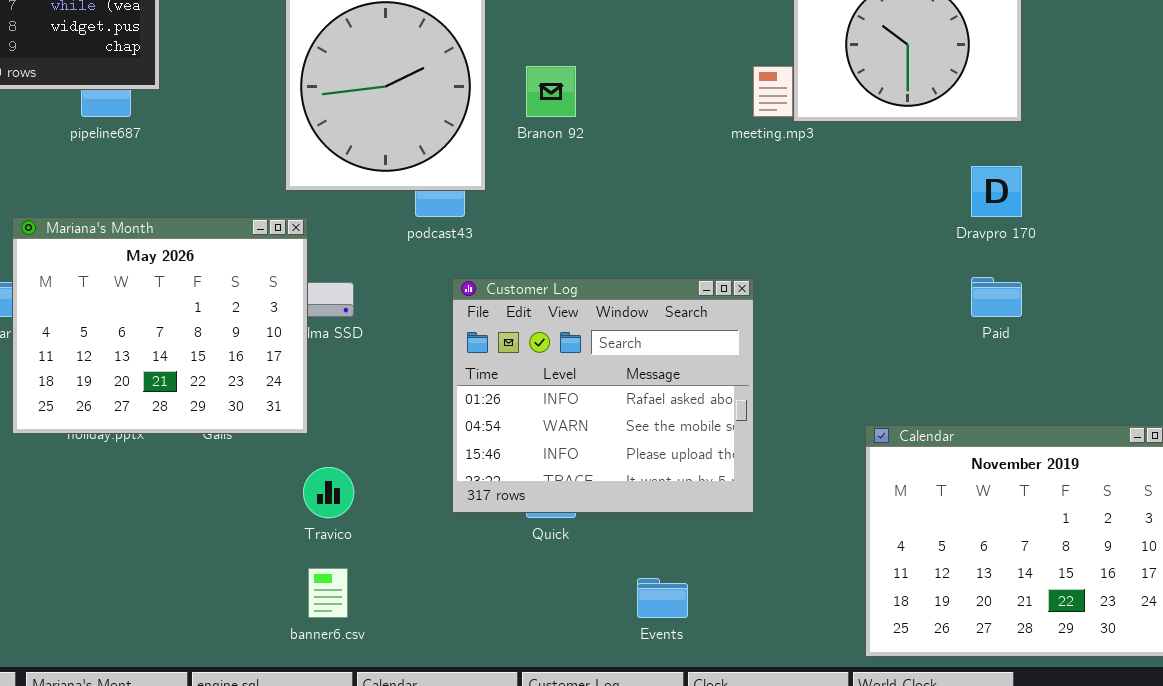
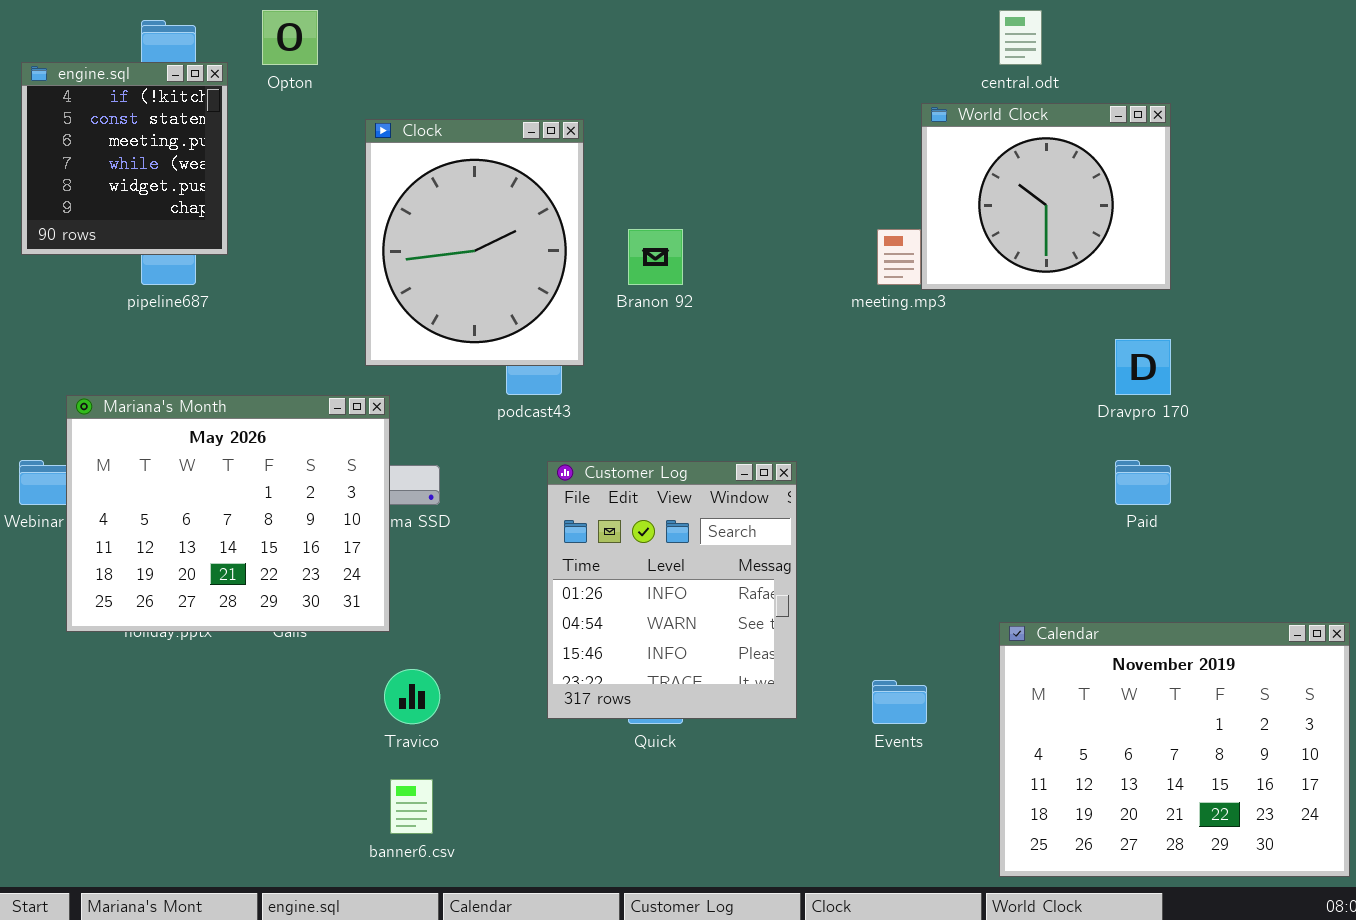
Customer Log: [452,278,754,513] -> [547,461,797,719], resized
Events: [637,578,688,618] -> [872,680,927,724], moved

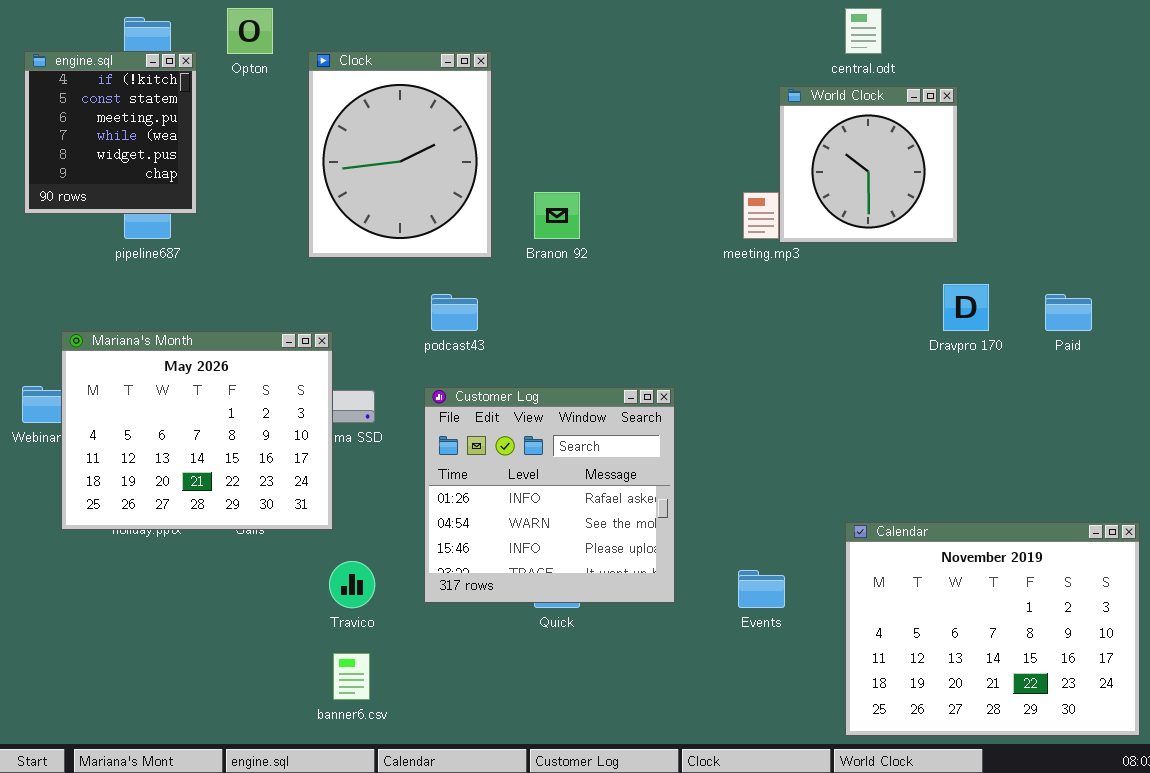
World Clock: [921,103,1171,290] -> [779,86,958,243], resized
Clock: [365,119,584,366] -> [308,51,492,258], moved
Paid: [1115,460,1171,505] -> [1045,294,1092,331], moved
Customer Log: [547,461,797,719] -> [424,387,675,603], resized

